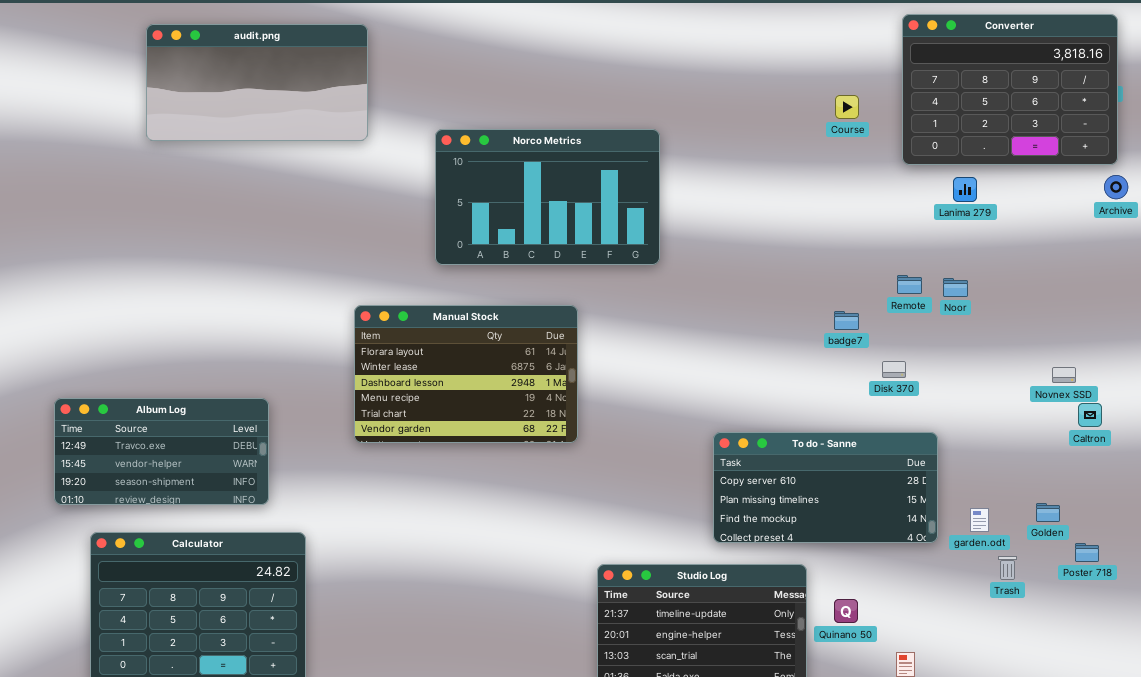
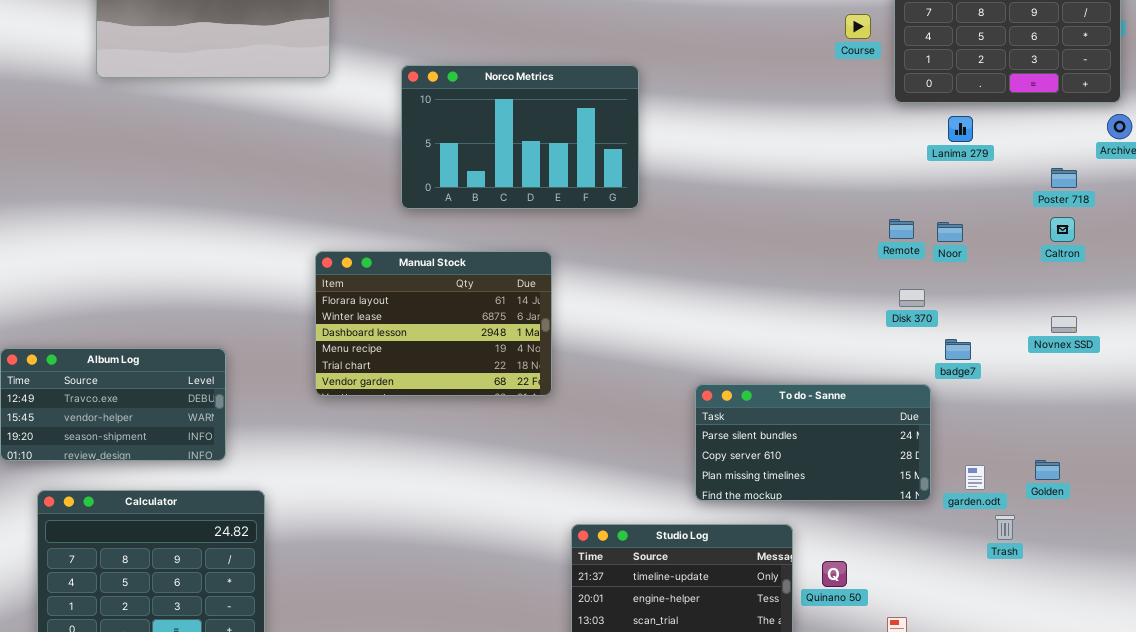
Course: [835,95,859,119] -> [845,14,871,39], moved
badge7: [834,311,859,330] -> [945,339,971,360], moved
Disk 370: [882,361,906,378] -> [899,289,925,307], moved
Caltron: [1078,403,1102,427] -> [1050,217,1075,242], moved
To do - Sanne: [713,432,938,543] -> [695,384,931,501], scrolled up 1 row
Poster 718: [1075,543,1099,562] -> [1051,168,1077,188], moved

